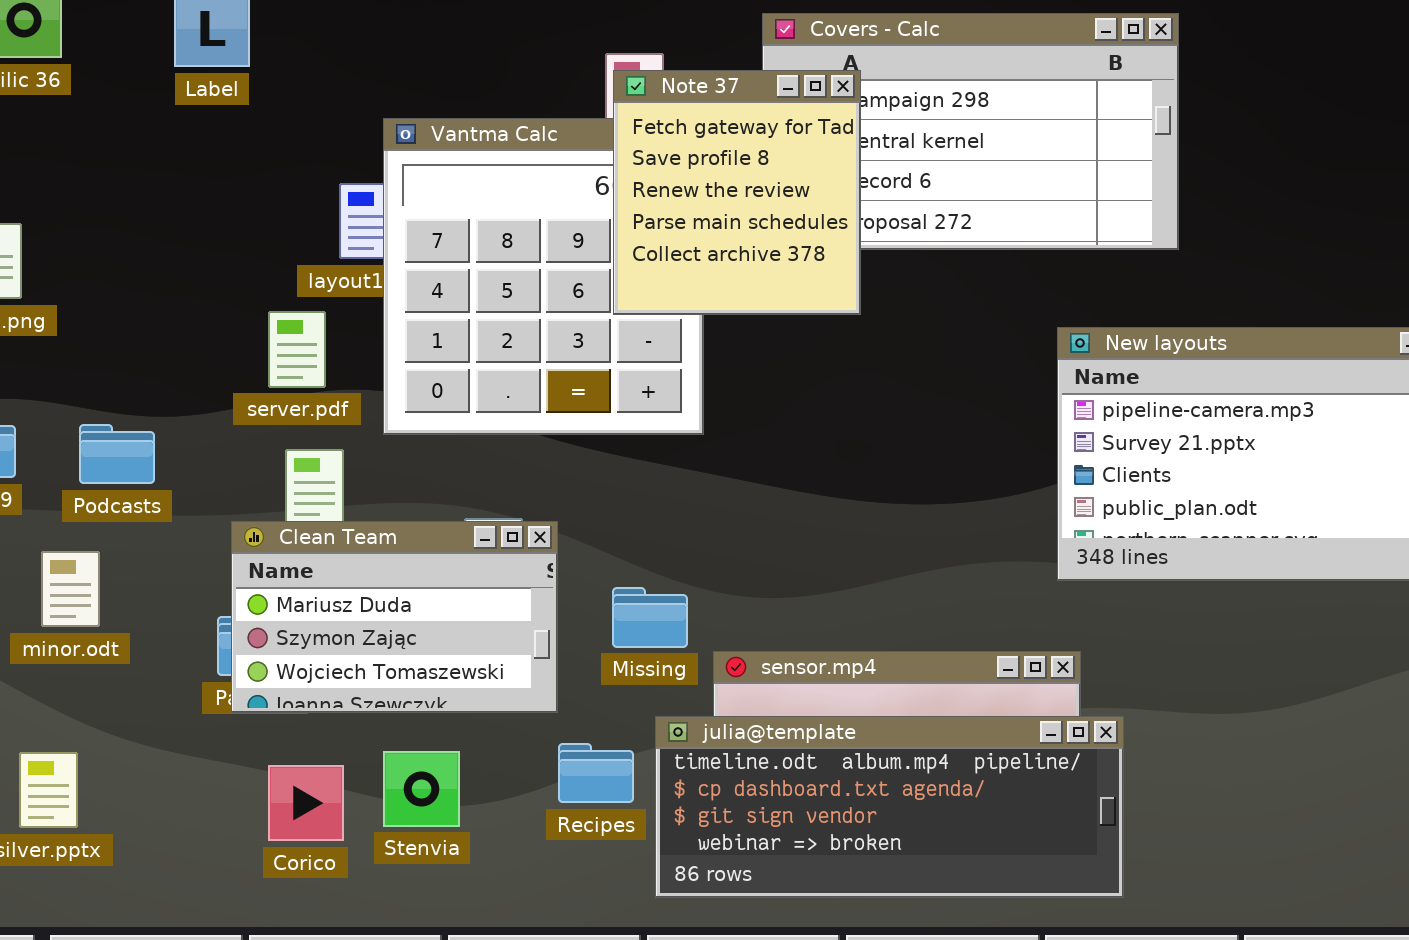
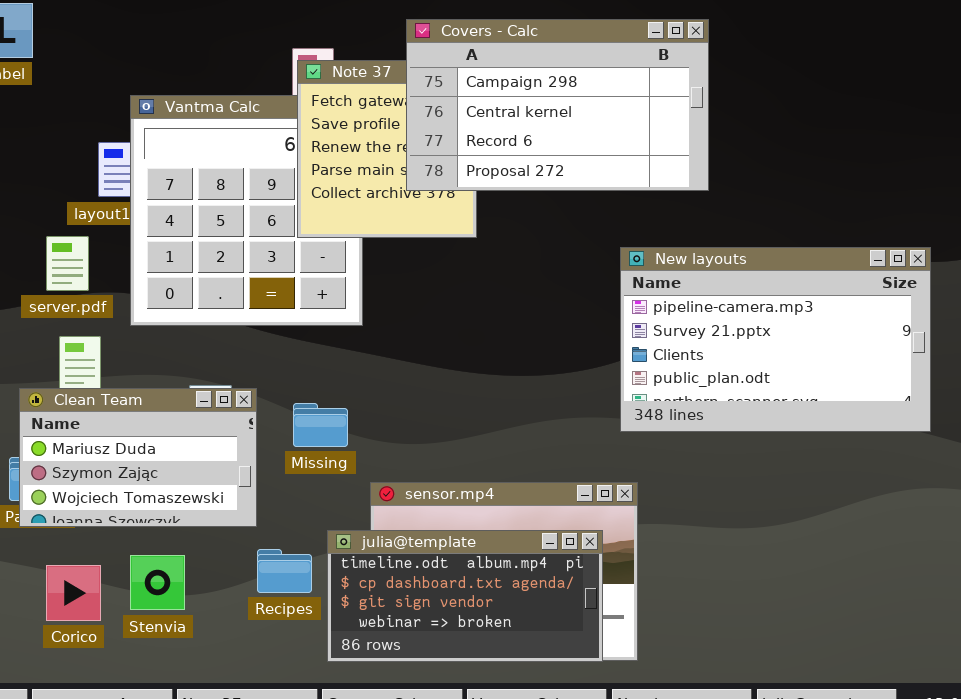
Covers - Calc: [762,13,1179,250] -> [406,19,709,191], raised
Missing: [612,587,688,648] -> [293,403,348,447], moved
julia@template: [655,716,1124,898] -> [327,530,603,662], resized

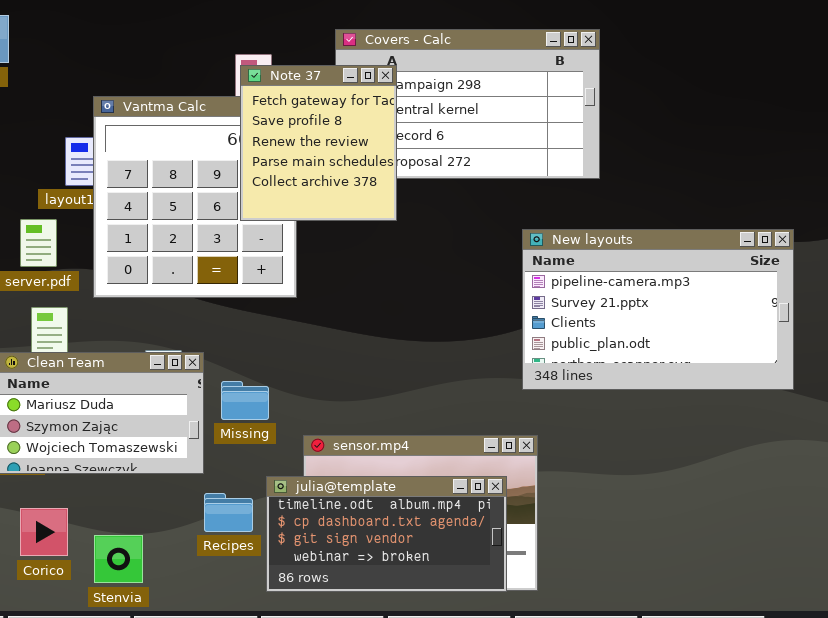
Note 37: [297,60,477,238] -> [240,65,397,221], raised
Missing: [293,403,348,447] -> [221,381,269,420], moved
Stenvia: [130,555,185,610] -> [94,535,143,583], moved

